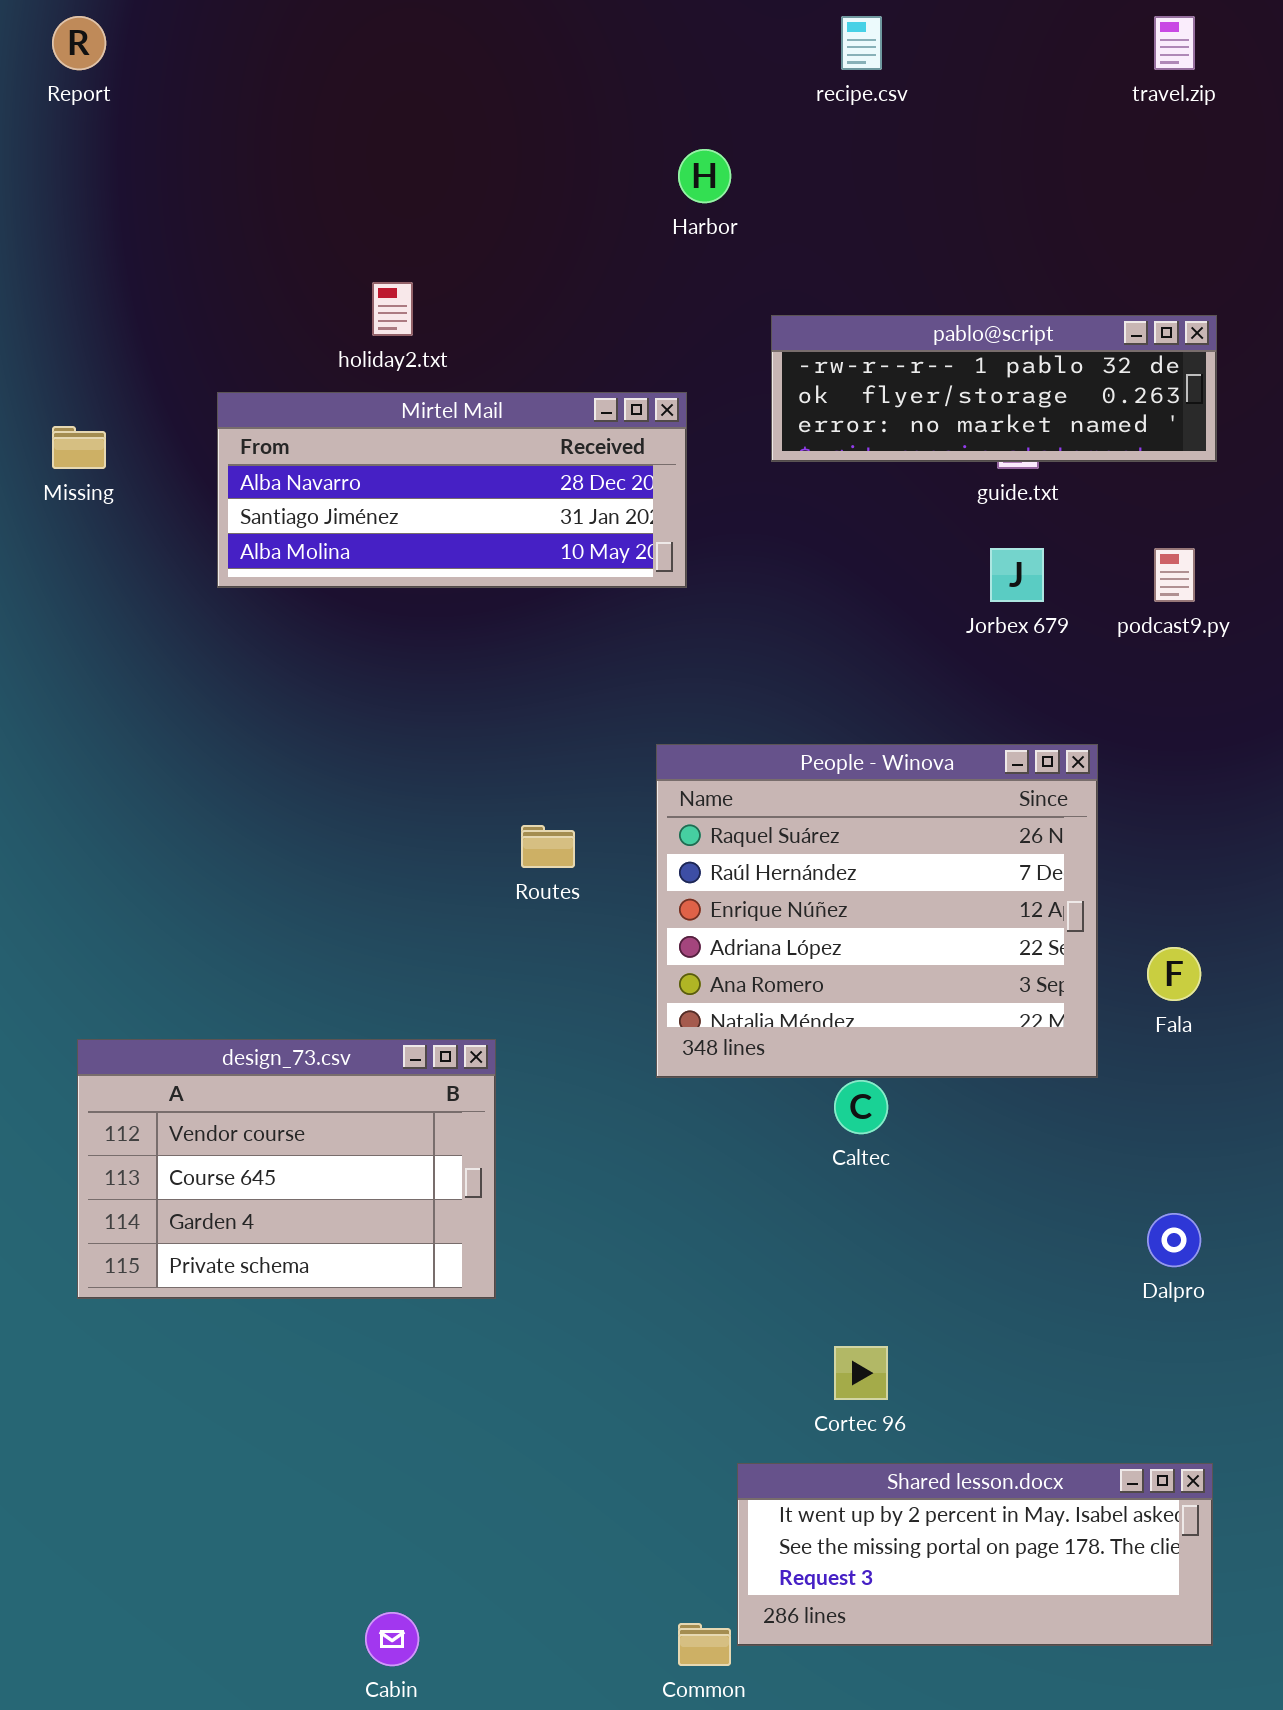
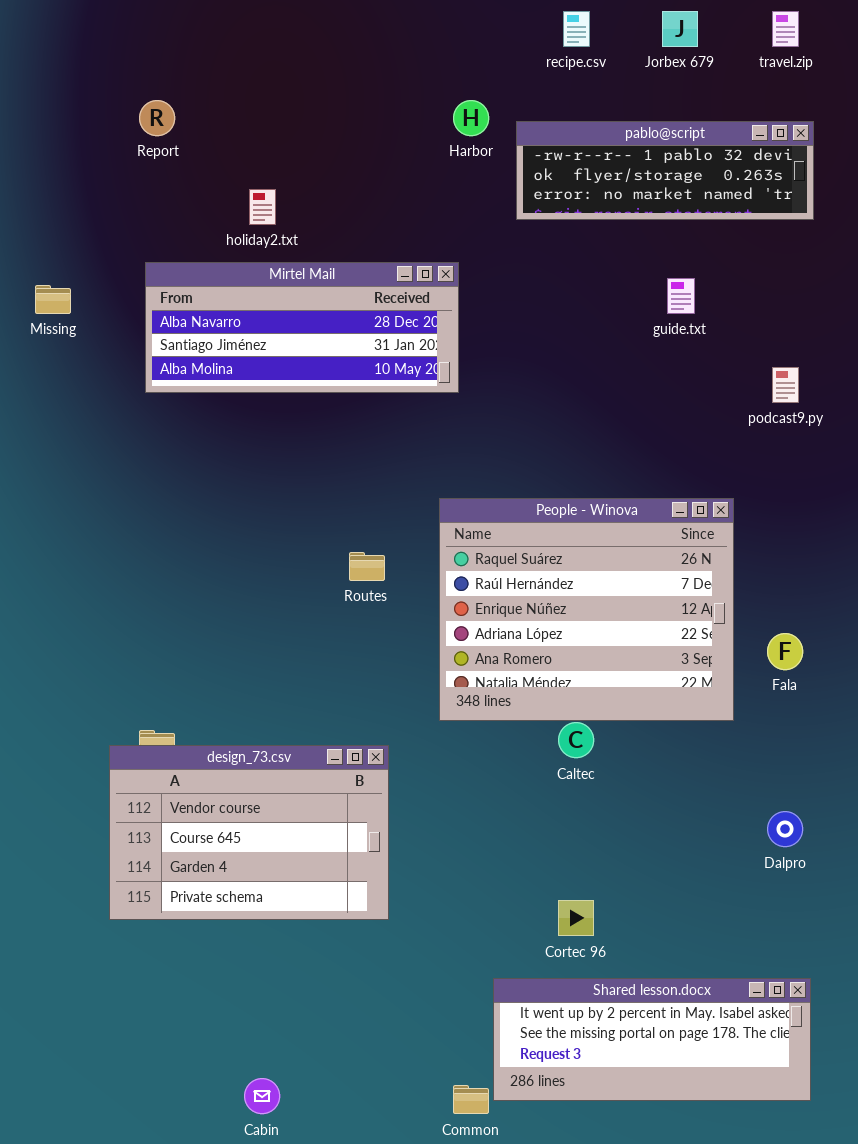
Report: [52,16,106,70] -> [139,100,175,136], moved
pablo@script: [771,315,1217,462] -> [516,121,814,220], moved
Jorbex 679: [990,548,1044,602] -> [662,11,698,47], moved
design_73.csv: [77,1039,496,1299] -> [109,745,389,920], moved

